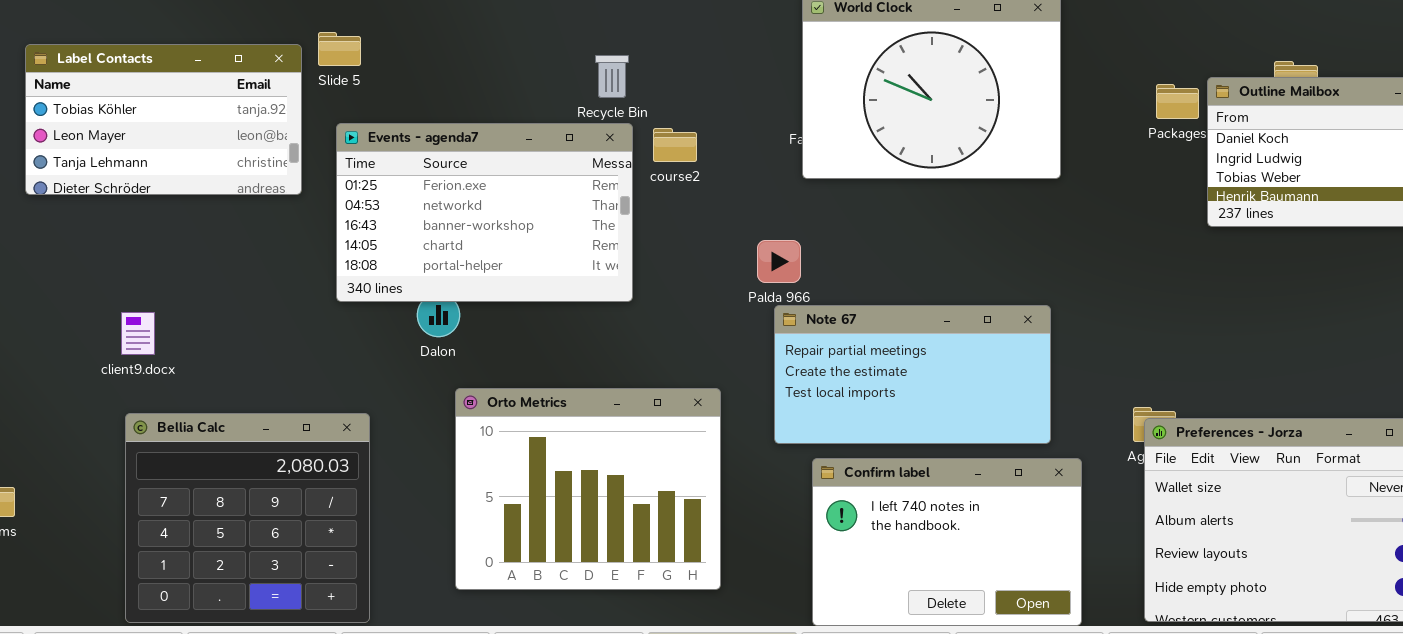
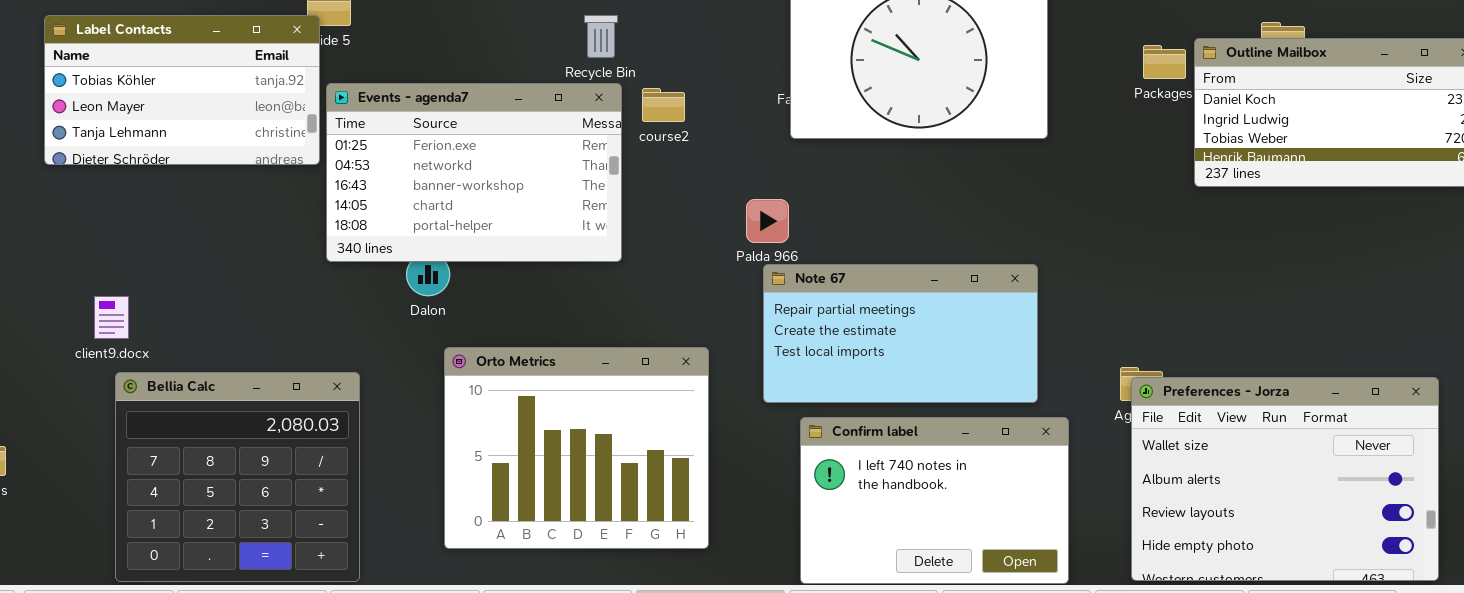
Label Contacts: [25,44,302,195] -> [44,15,320,165], moved
client9.docx: [121,312,155,355] -> [94,296,129,339], moved

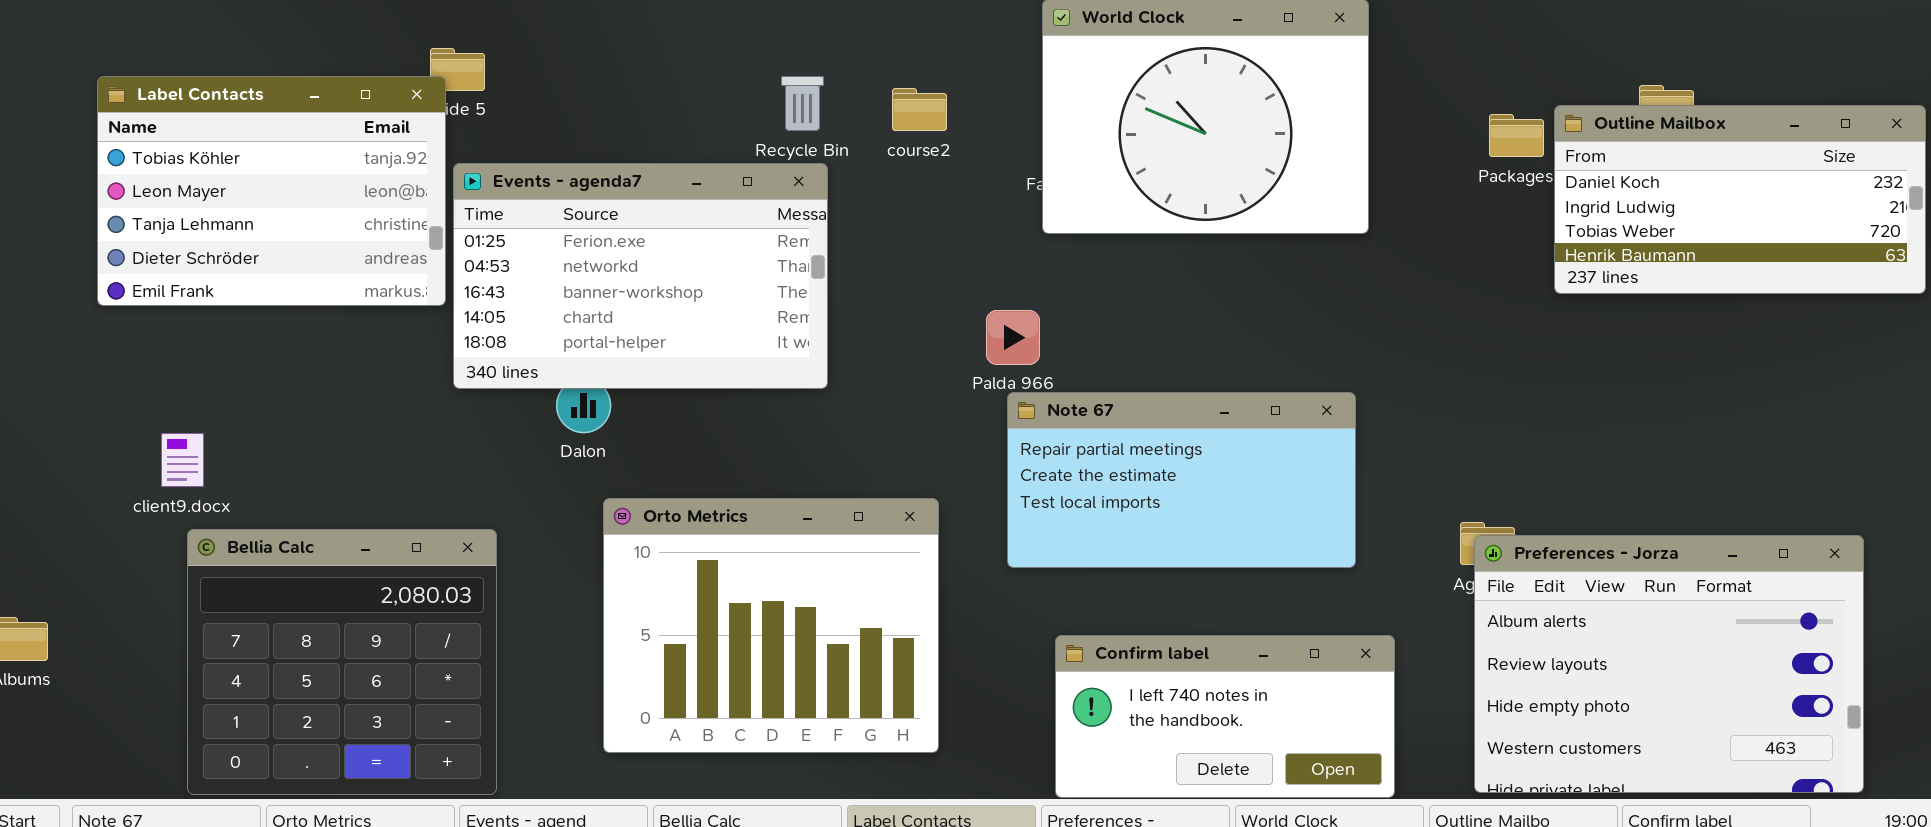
Label Contacts: [44,15,320,165] -> [97,76,446,306], resized
course2: [642,88,685,122] -> [892,88,947,131], moved
Preferences - Jorza: [1131,377,1439,581] -> [1474,535,1864,793], scrolled down 1 row
Confirm label: [800,417,1069,584] -> [1055,635,1395,798], resized

